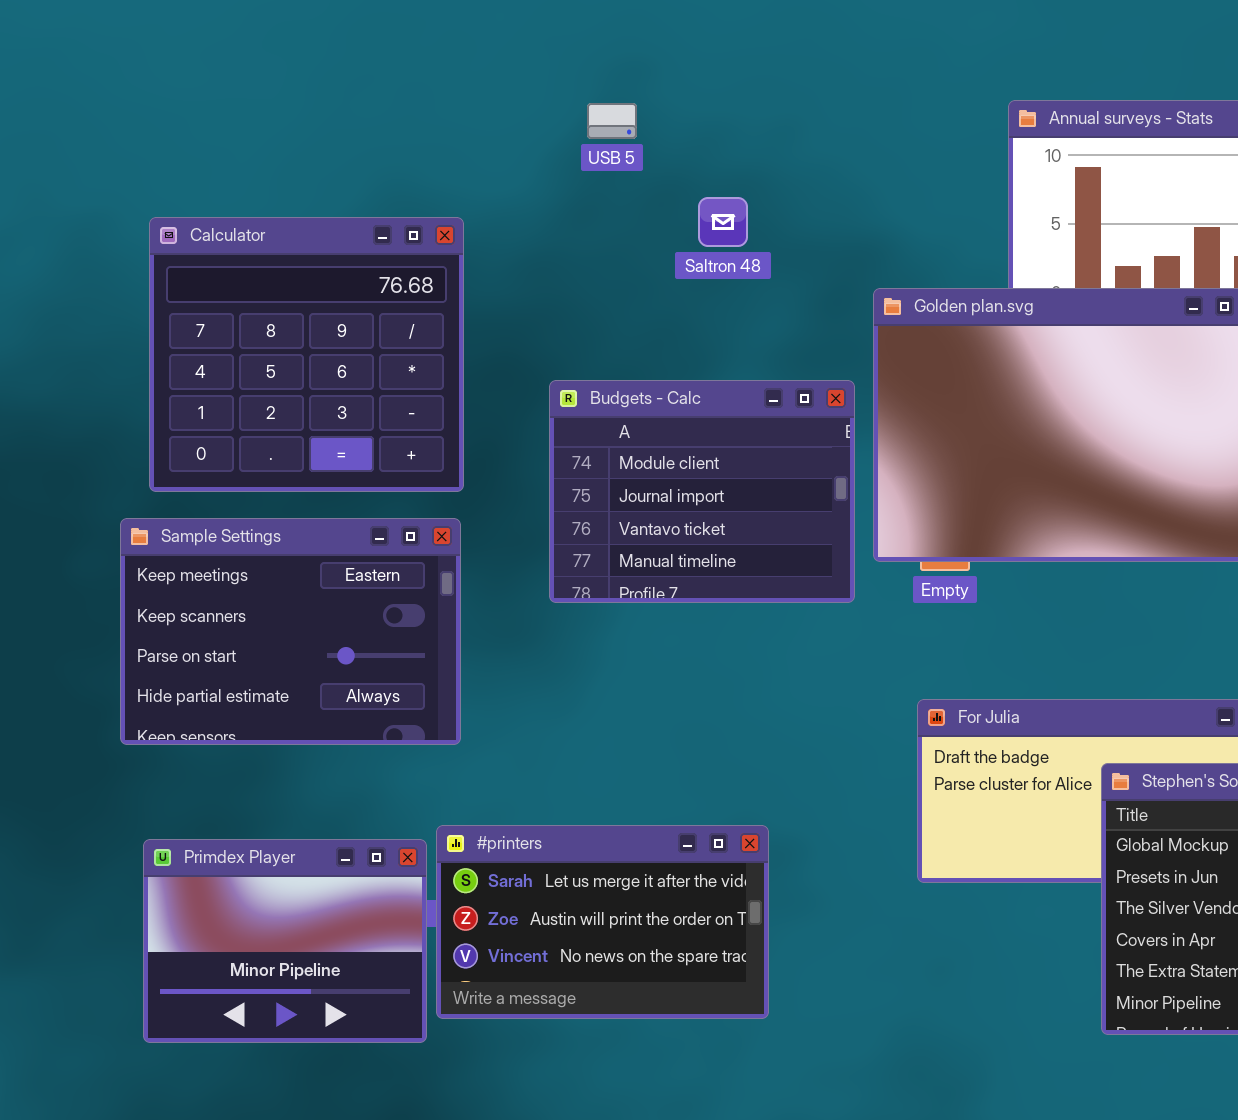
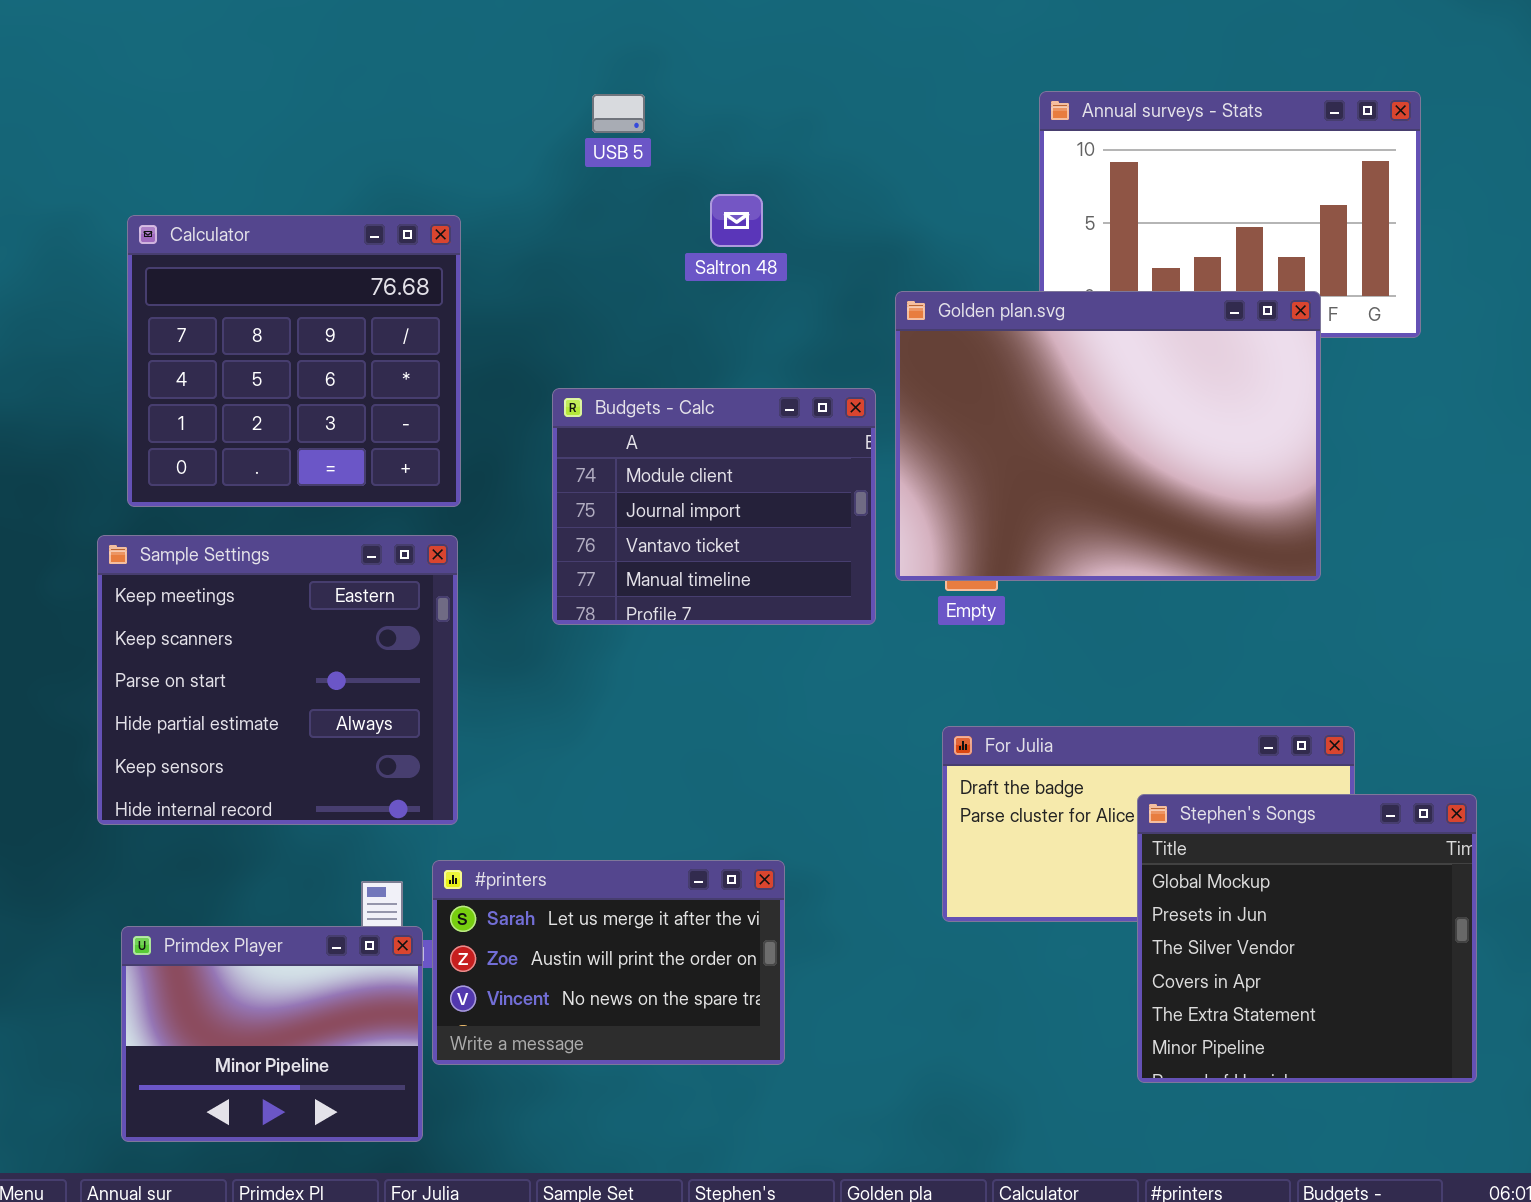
Sample Settings: [120,518,461,745] -> [97,535,458,825], resized
Primdex Player: [143,839,427,1043] -> [121,926,423,1142], moved

